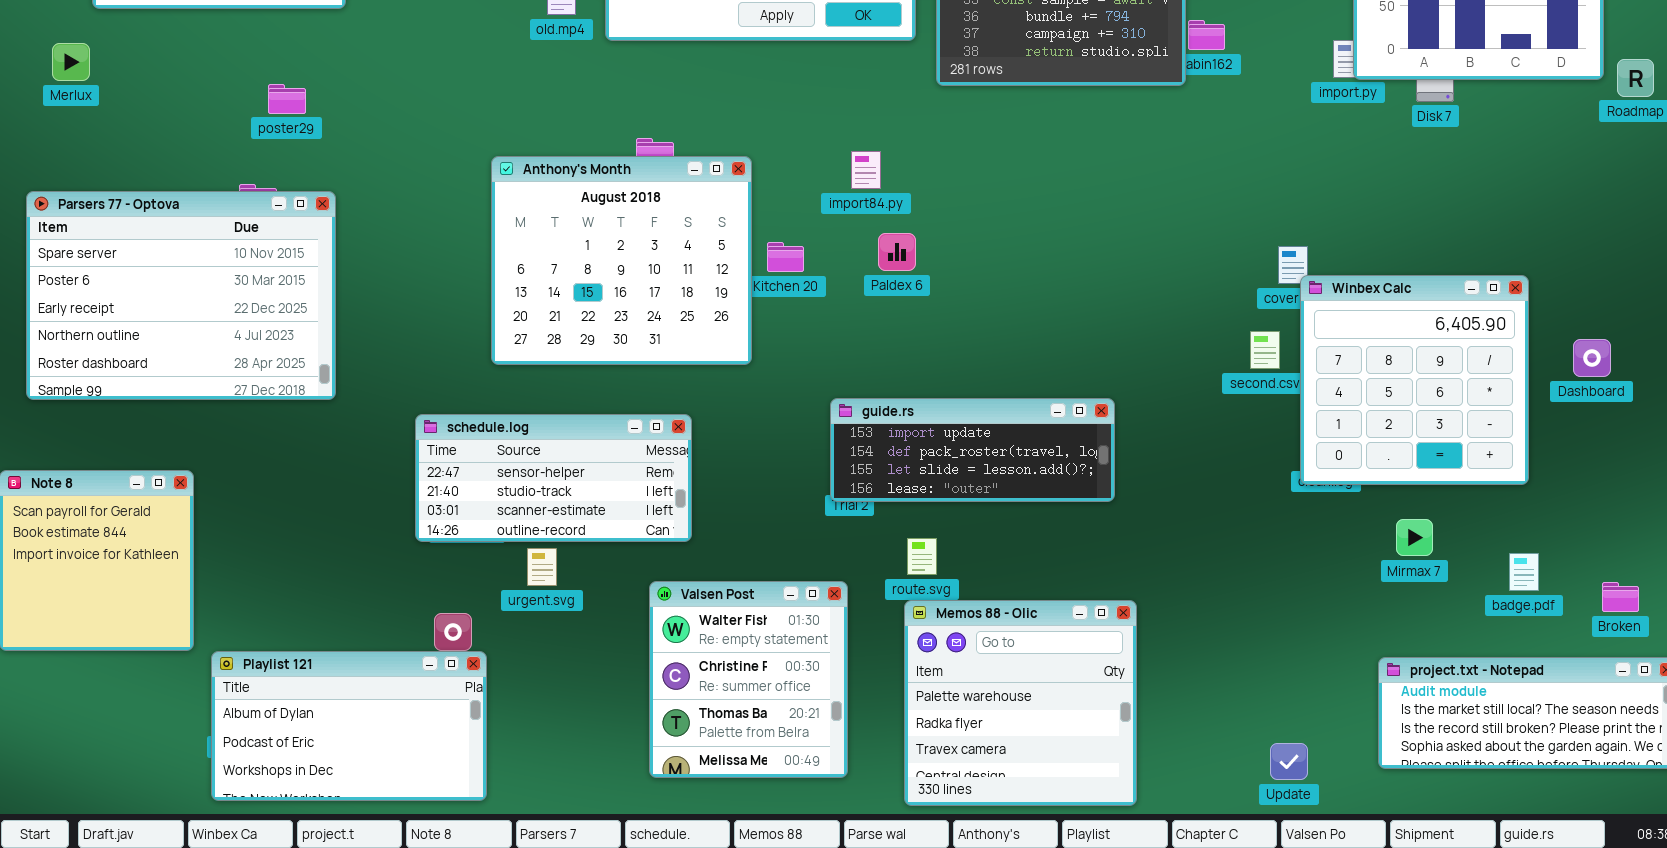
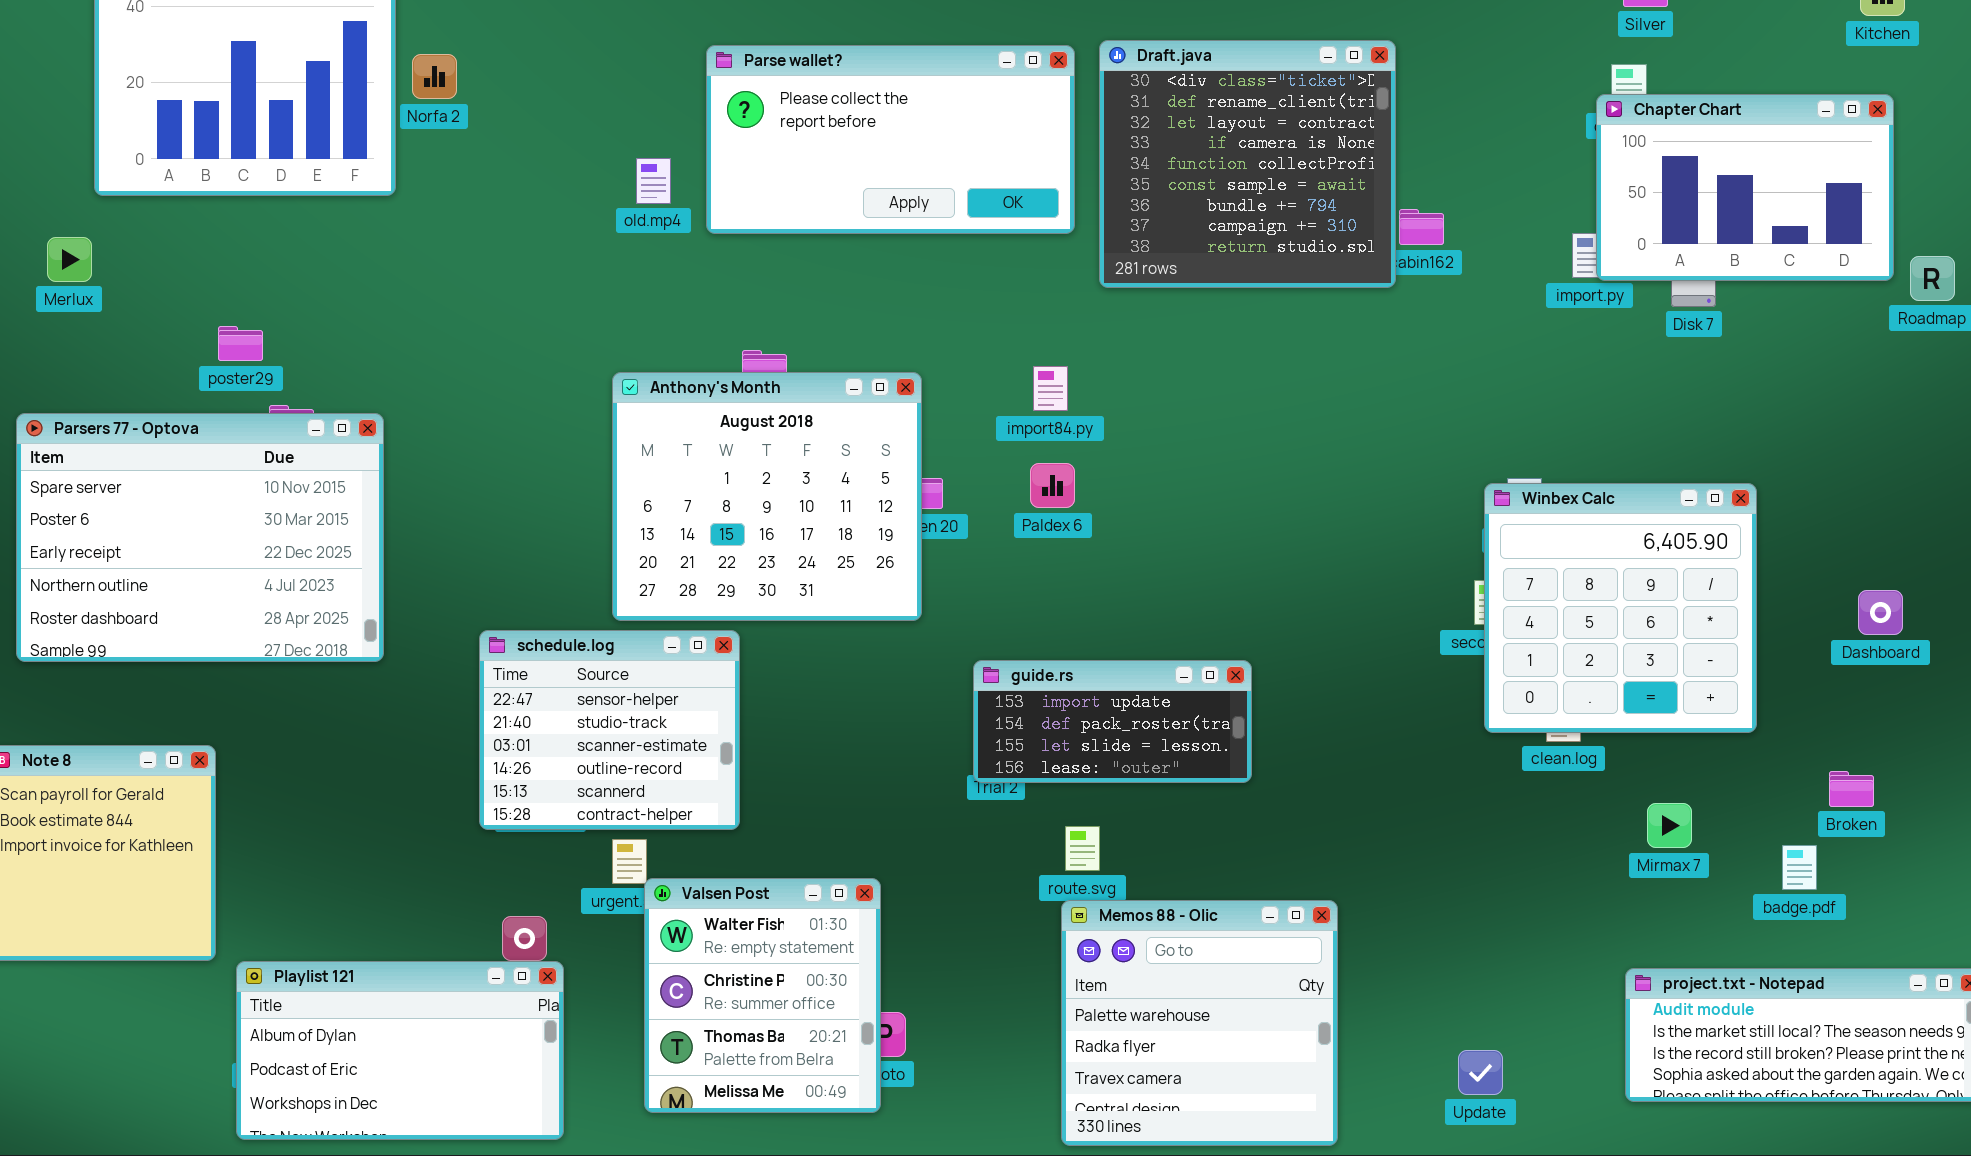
poster29: [268,84,306,114] -> [218,326,263,361], moved
import84.py: [851,151,881,189] -> [1033,366,1068,411], moved
Anthony's Month: [491,156,752,365] -> [612,372,922,621], moved
Winbex Calc: [1300,275,1529,485] -> [1484,483,1757,733], moved
guide.rs: [830,398,1115,502] -> [973,660,1252,783], resized
schedule.log: [415,414,692,542] -> [479,630,740,830], resized
Valsen Post: [649,581,848,778] -> [644,878,881,1113], moved
Broken: [1602,582,1639,612] -> [1829,771,1874,807], moved
Update: [1270,743,1308,780] -> [1458,1050,1503,1095], moved

